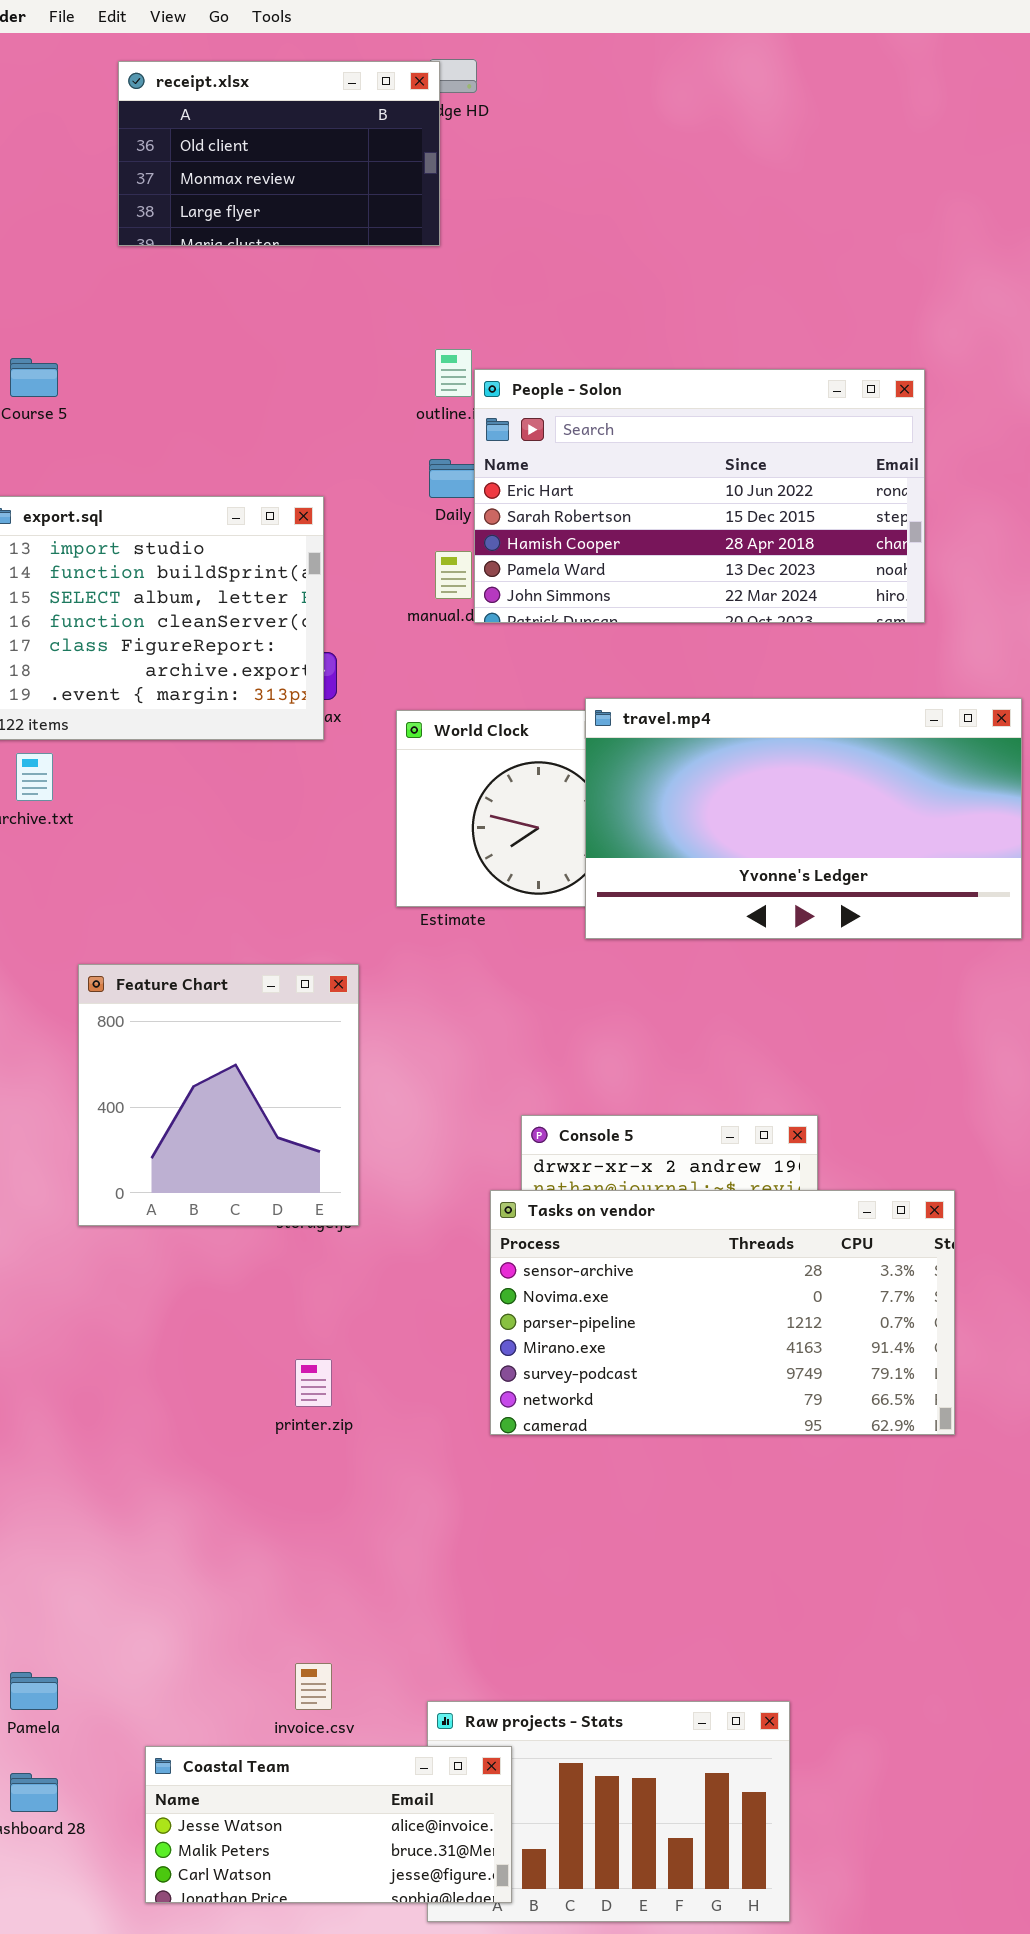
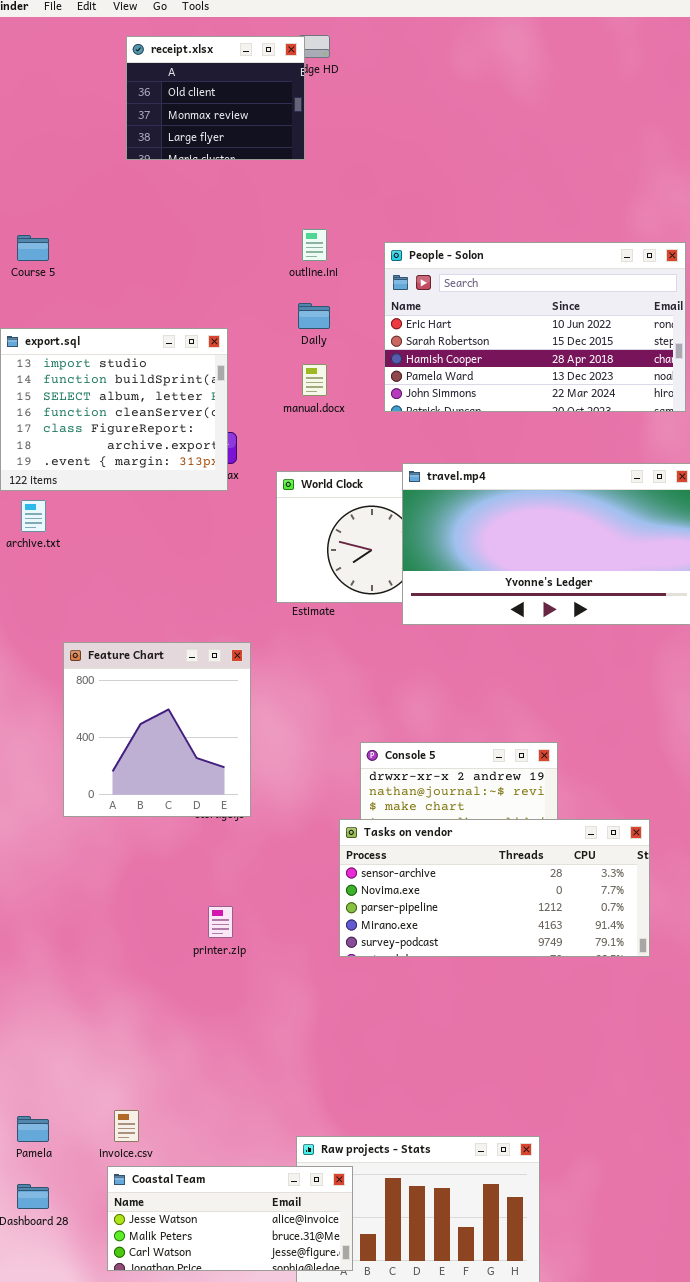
receipt.xlsx: [118,61,440,246] -> [126,36,305,160], resized
People - Solon: [474,369,925,623] -> [384,242,686,412], moved
Tasks on vendor: [490,1190,955,1435] -> [339,819,650,957], resized
invoice.csv: [295,1663,332,1710] -> [114,1110,139,1142], moved

